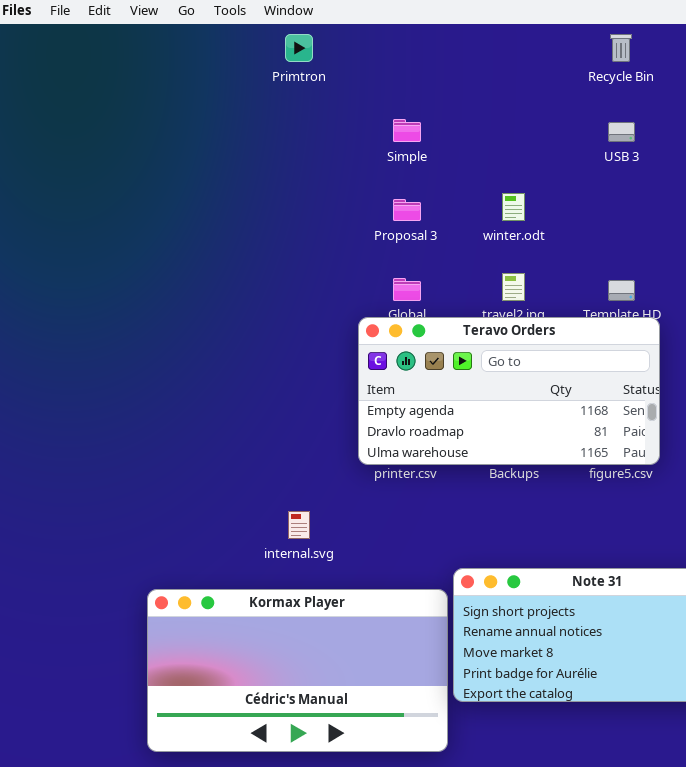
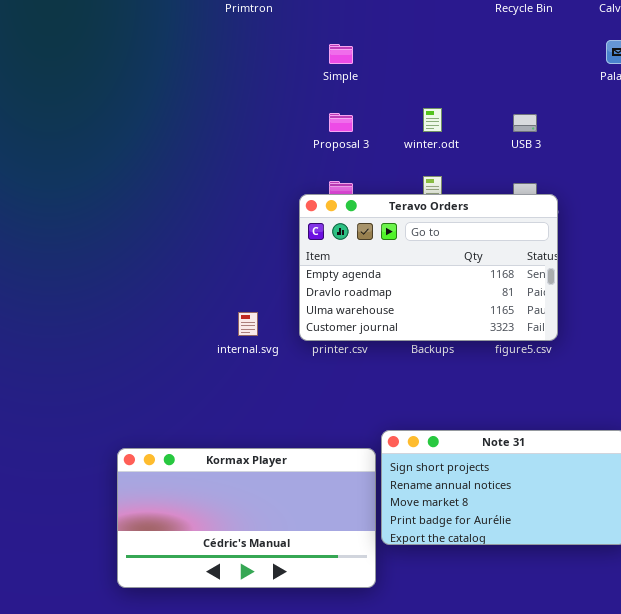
USB 3: [608,122,635,142] -> [513,114,537,132], moved
Teravo Orders: [358,317,660,465] -> [299,194,558,341], resized
internal.svg: [288,511,310,539] -> [238,312,258,336], moved

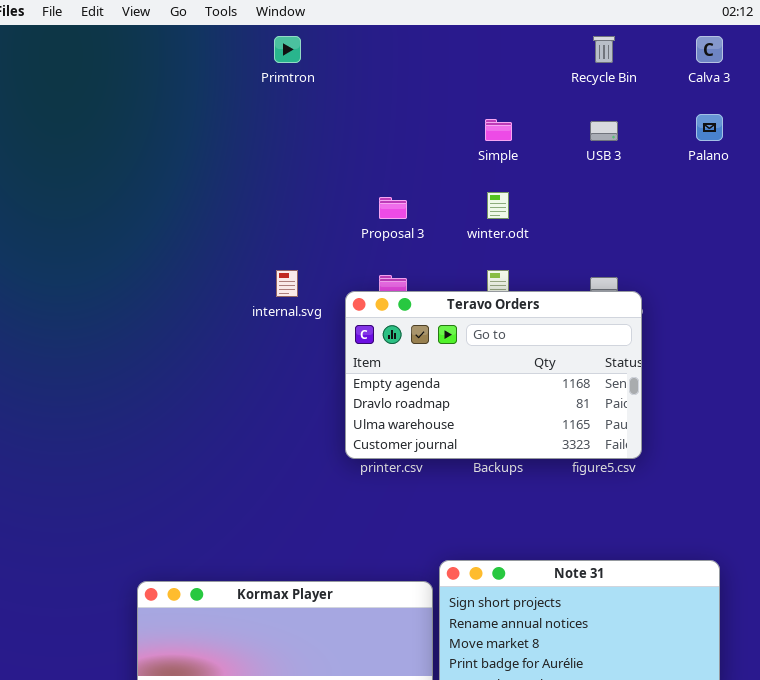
Simple: [329,44,353,64] -> [485,119,512,141], moved
USB 3: [513,114,537,132] -> [590,121,618,141], moved
internal.svg: [238,312,258,336] -> [276,270,298,297], moved

